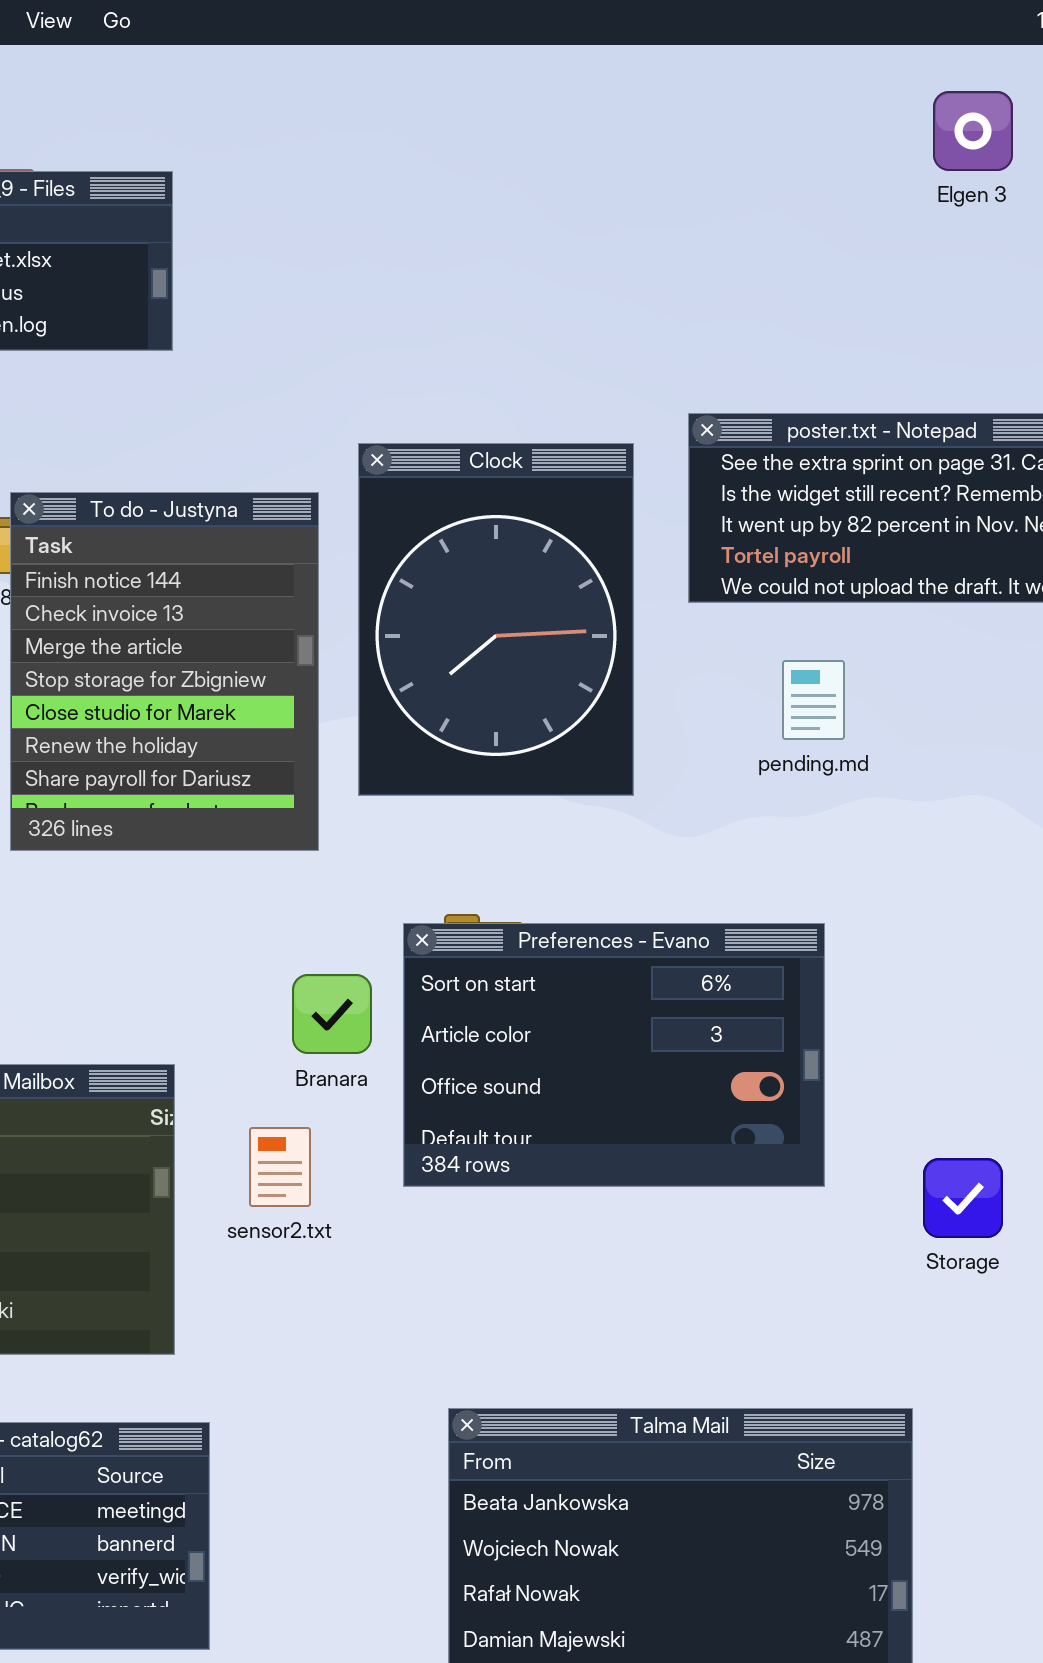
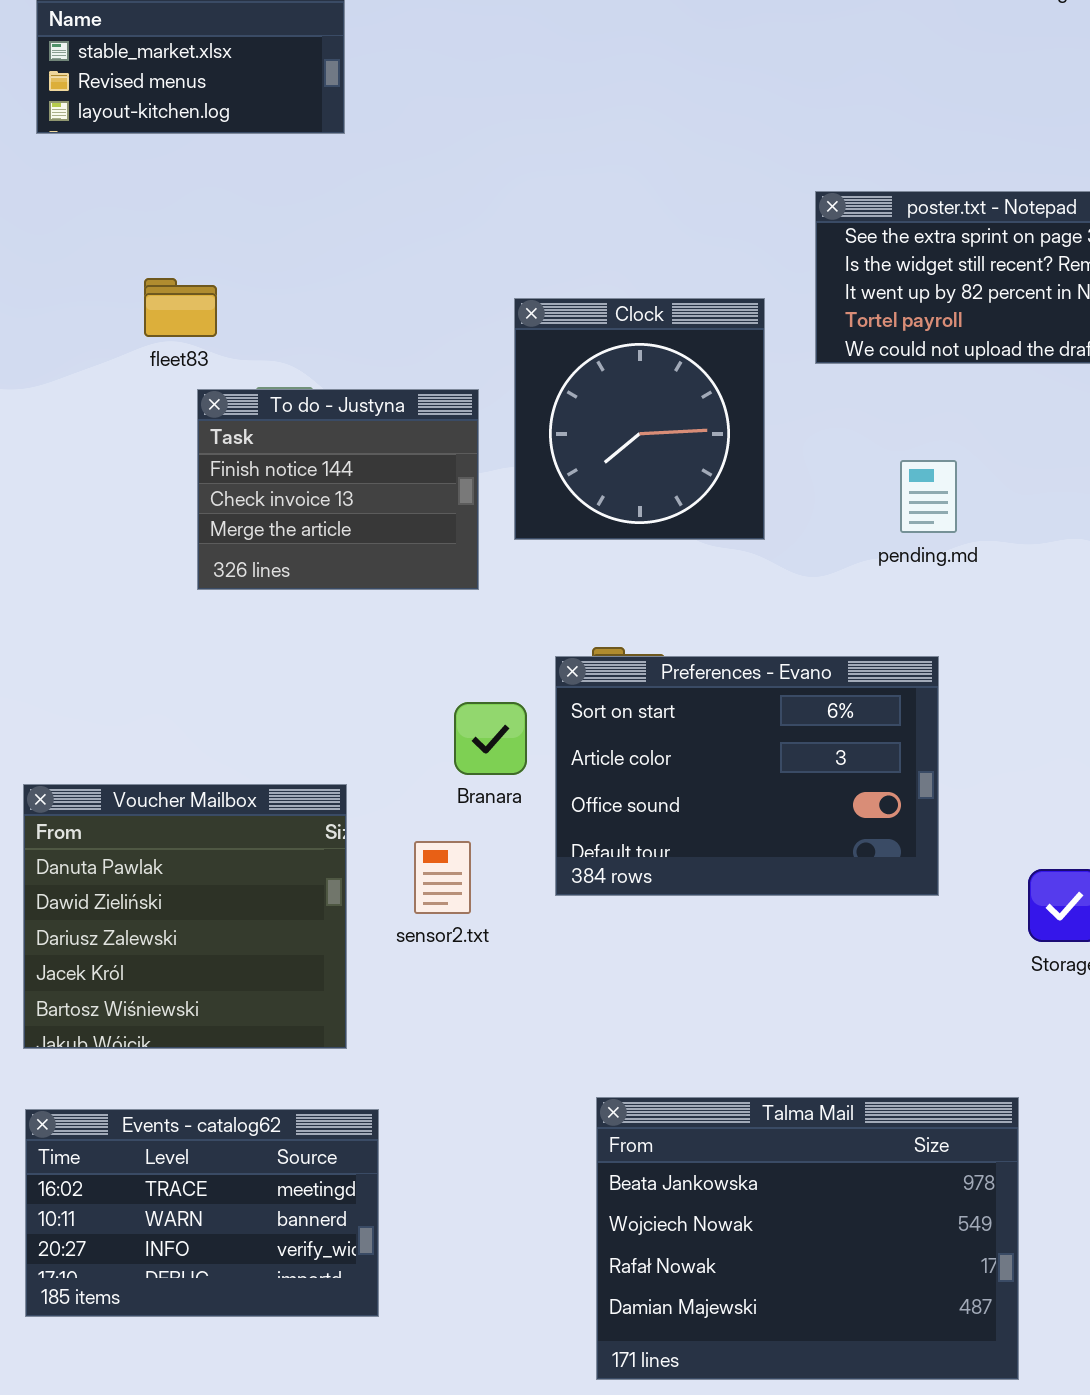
Clock: [358,443,634,796] -> [514,298,765,540], resized
To do - Justyna: [10,492,319,851] -> [197,389,479,590], resized
pending.md: [782,660,845,740] -> [900,460,957,533], moved

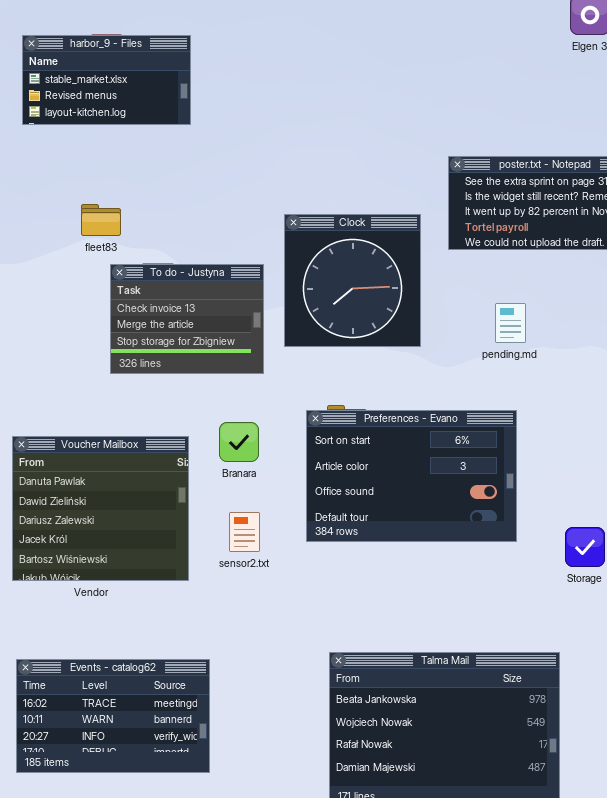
To do - Justyna: [197,389,479,590] -> [110,264,264,374], scrolled down 1 row
Branara: [454,702,527,775] -> [219,422,259,462], moved
Voucher Mailbox: [23,784,347,1049] -> [12,436,189,581], moved

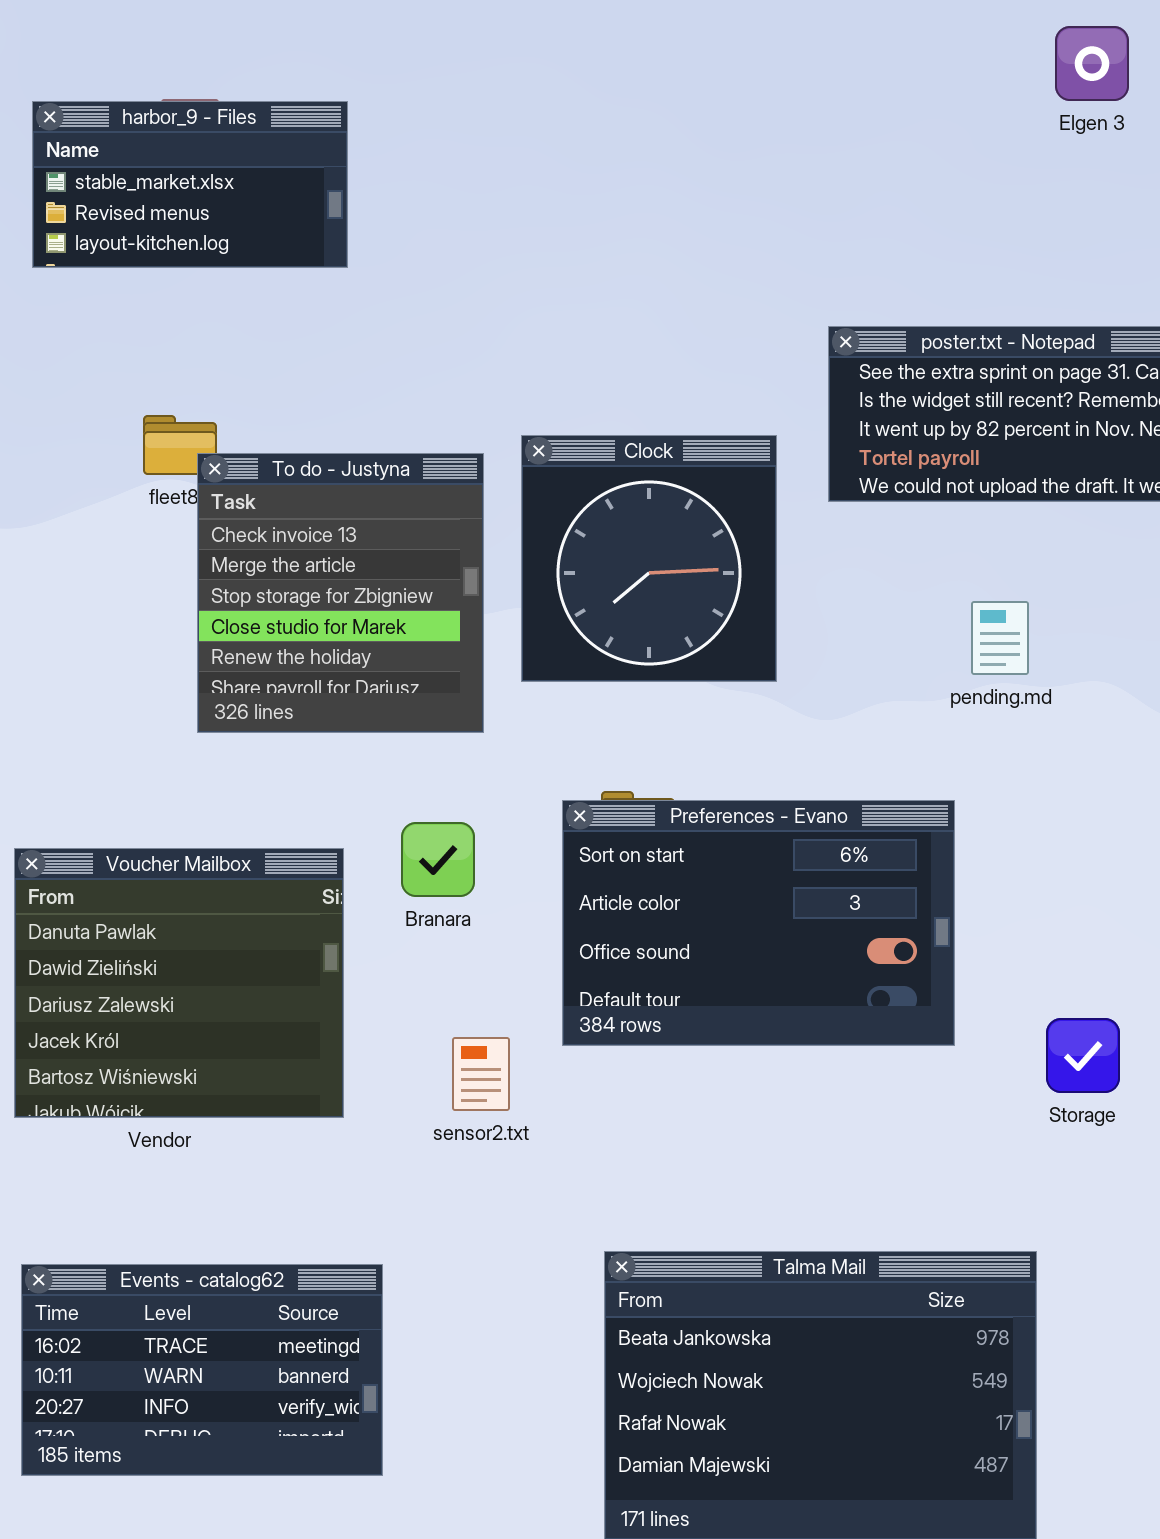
To do - Justyna: [110,264,264,374] -> [197,453,484,733], resized
pending.md: [495,303,526,343] -> [971,601,1029,675], moved
sensor2.txt: [229,512,260,552] -> [452,1037,510,1111], moved

